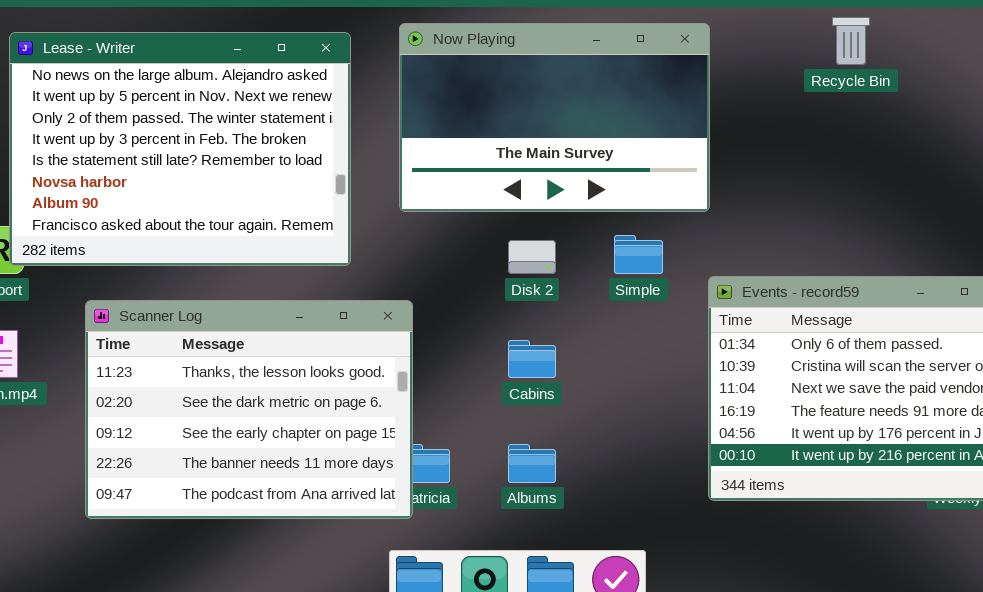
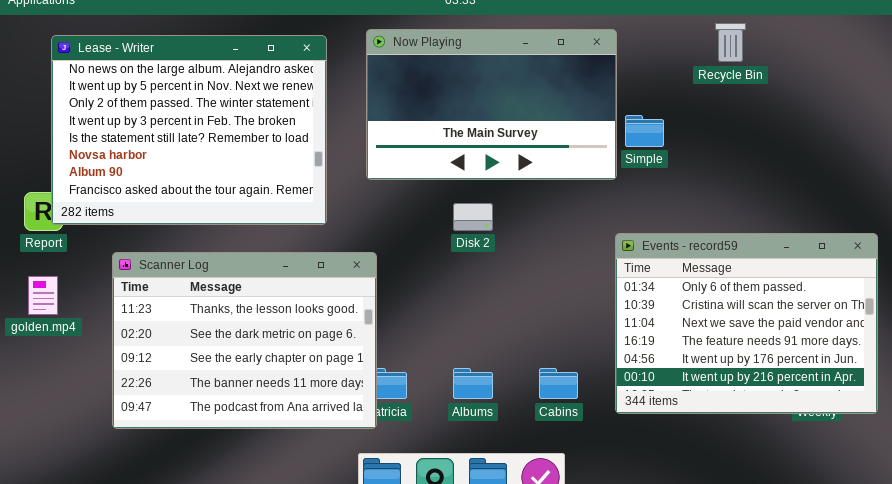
Simple: [614,235,663,274] -> [625,115,664,147], moved
Cabins: [508,340,556,378] -> [539,368,578,399], moved

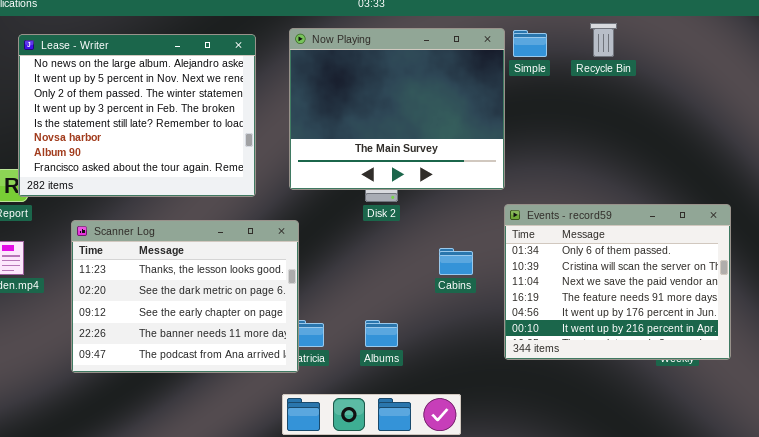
Now Playing: [366,29,617,180] -> [289,28,505,190], resized
Simple: [625,115,664,147] -> [513,30,547,57], moved
Cabins: [539,368,578,399] -> [439,248,473,275], moved

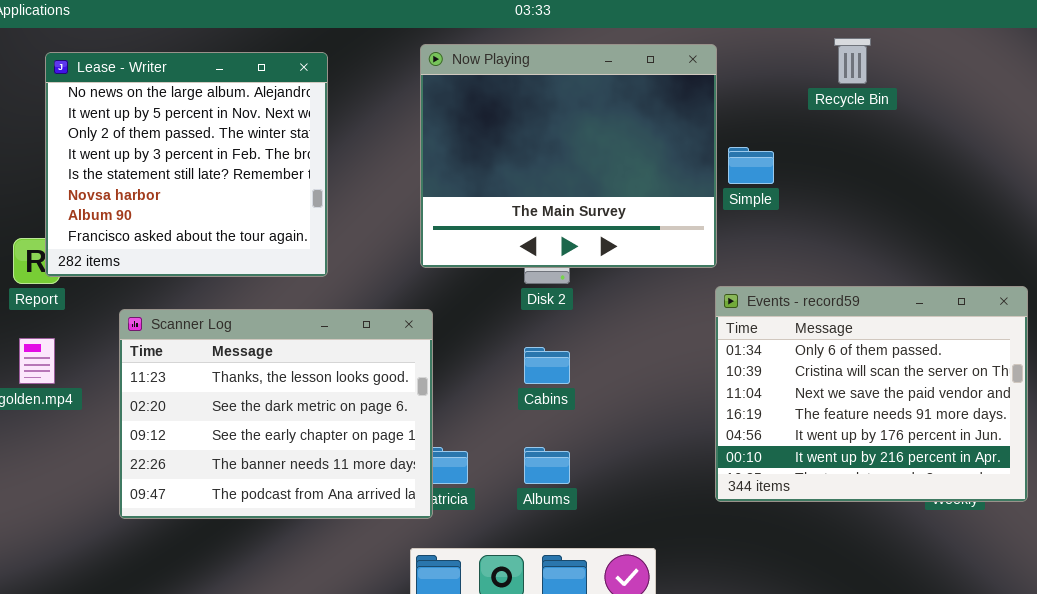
Simple: [513,30,547,57] -> [728,147,774,184], moved
Lease - Writer: [18,34,256,197] -> [45,52,328,277], resized
Cabins: [439,248,473,275] -> [524,347,570,384], moved

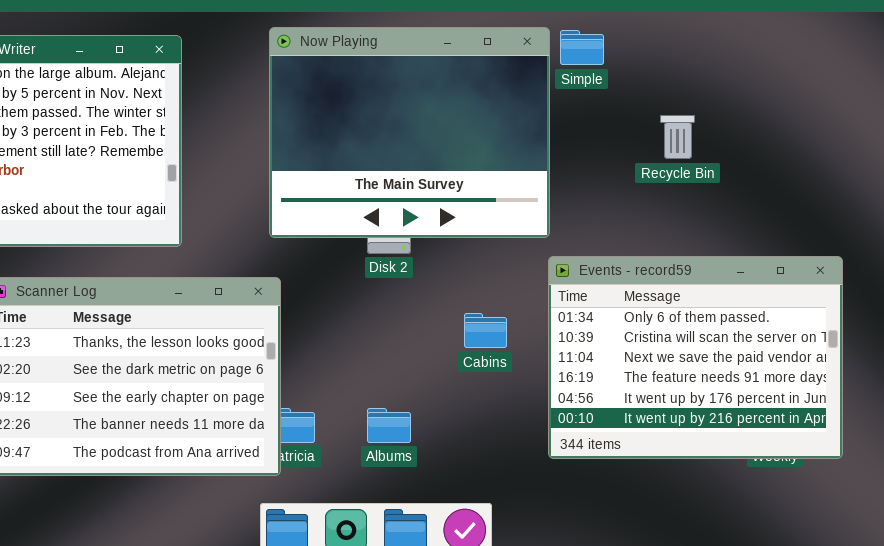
Recycle Bin: [834,38,871,84] -> [660,115,695,159], moved
Simple: [728,147,774,184] -> [560,30,604,65], moved
Cabins: [524,347,570,384] -> [464,313,507,348], moved

